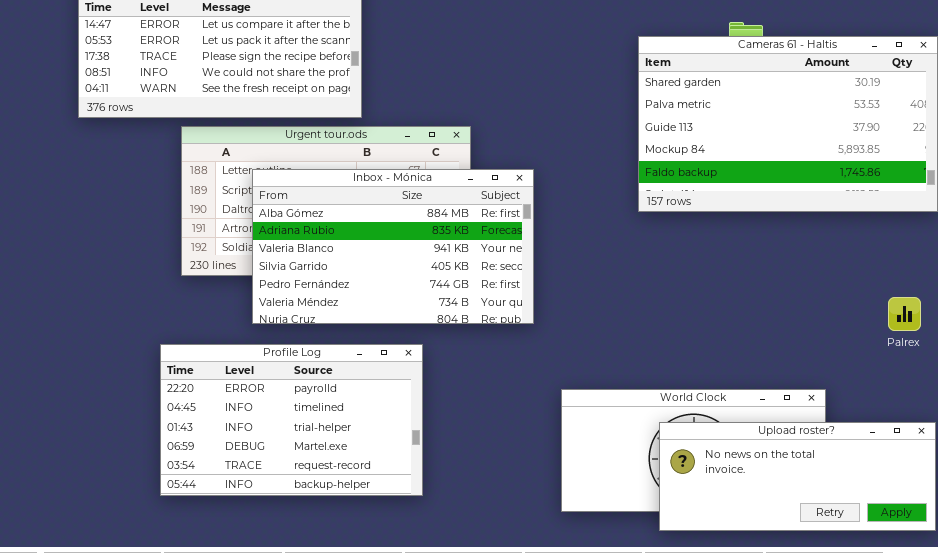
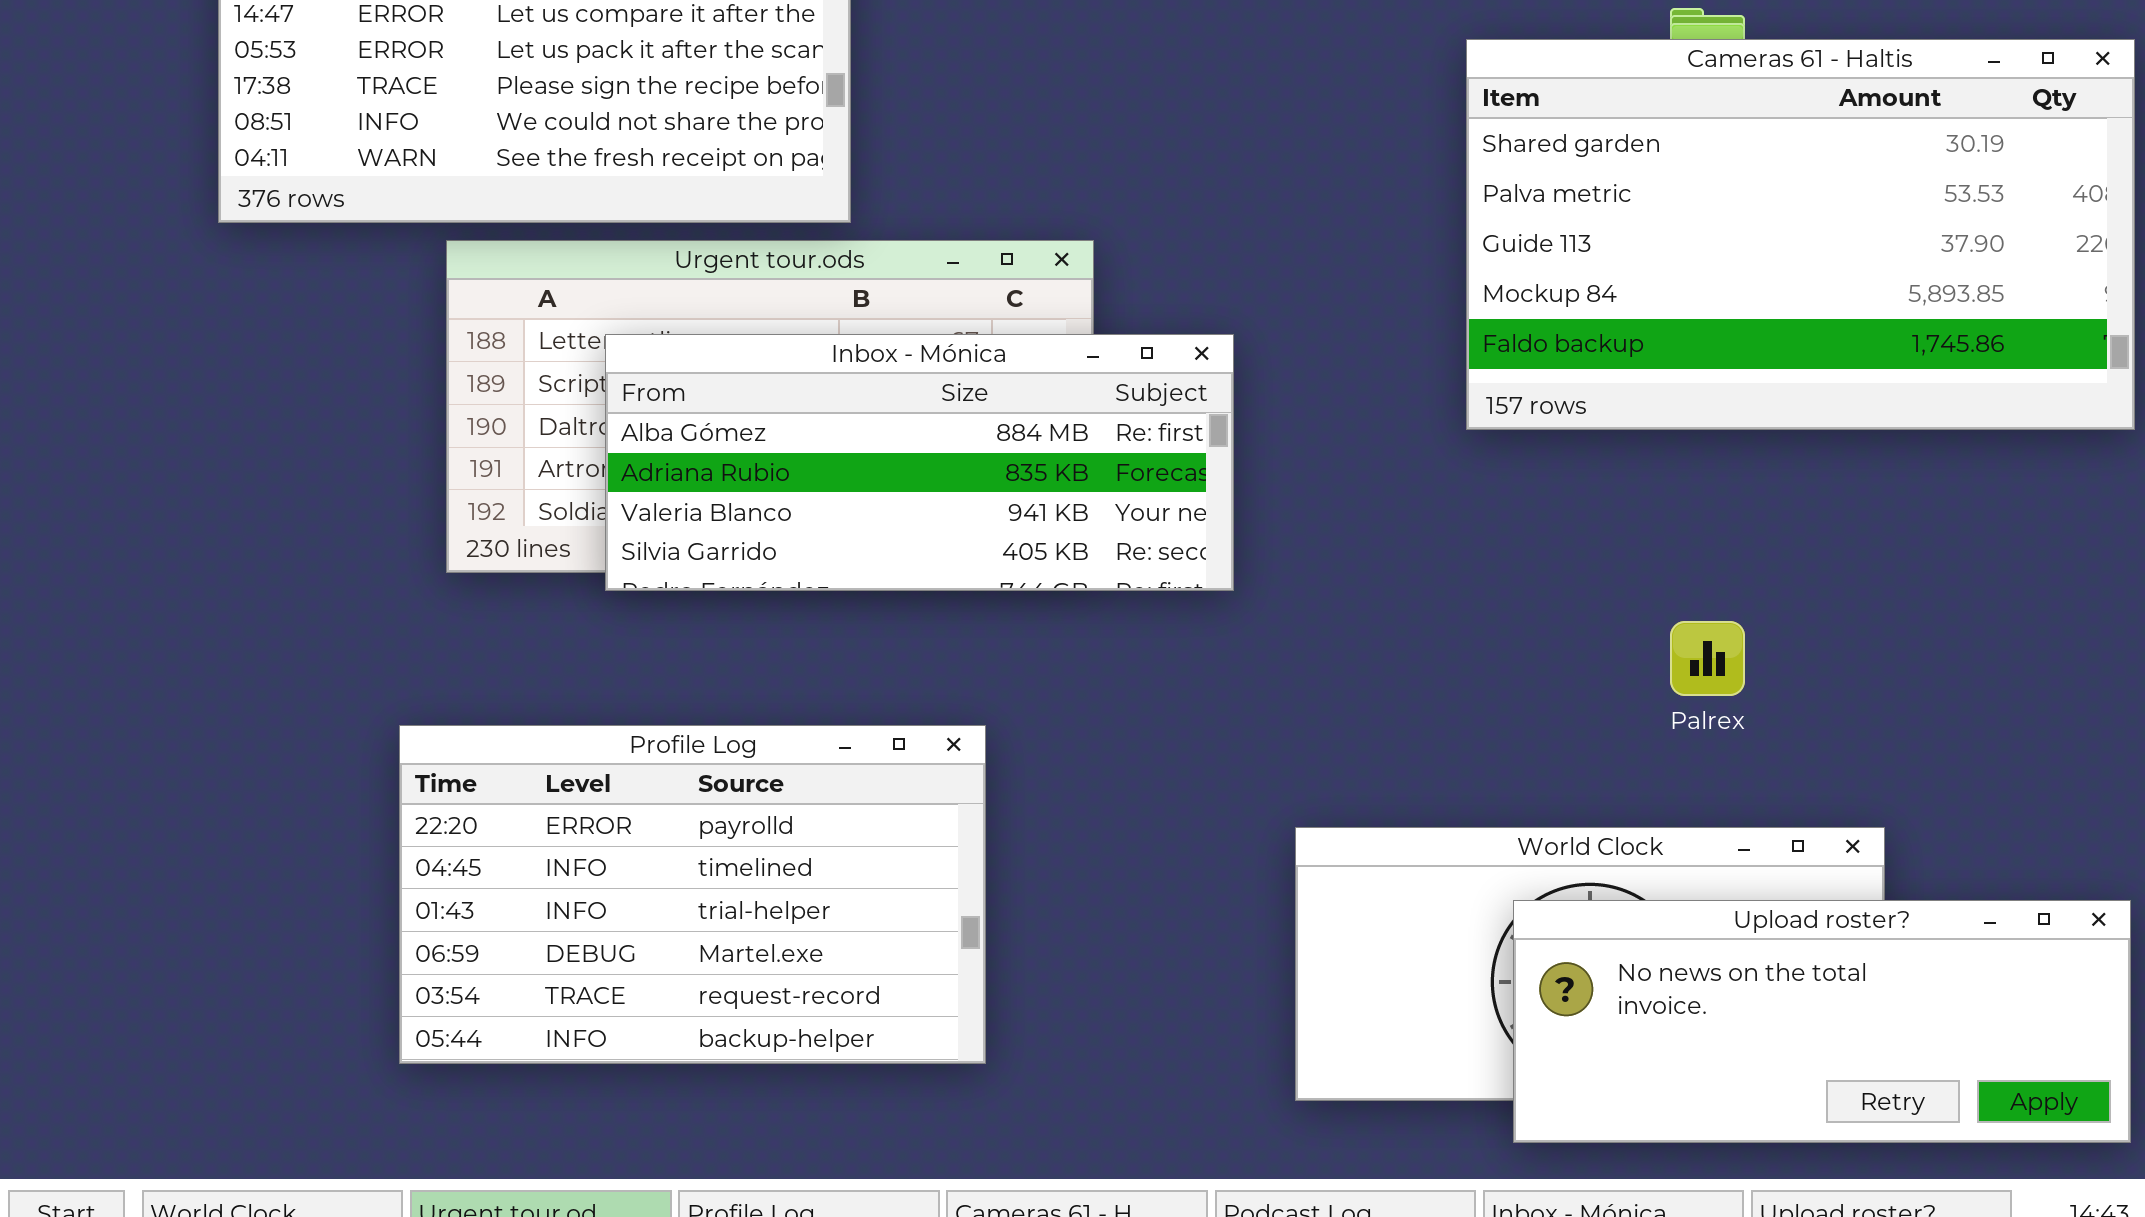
Inbox - Mónica: [252,169,534,324] -> [605,334,1234,591], resized
Palrex: [888,297,921,331] -> [1670,621,1745,696], moved

